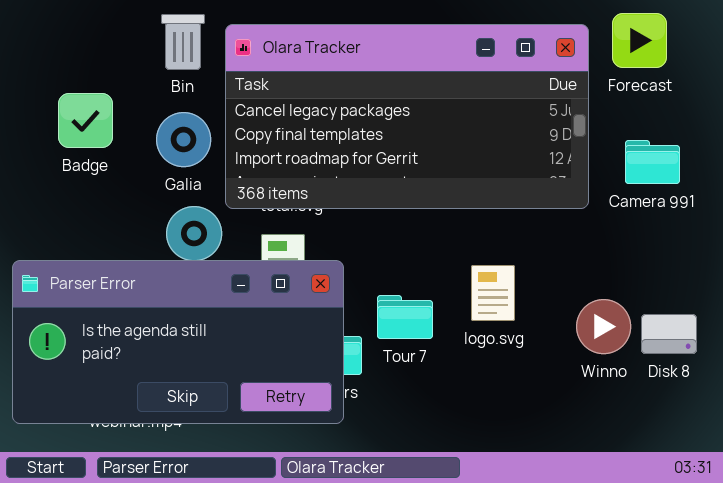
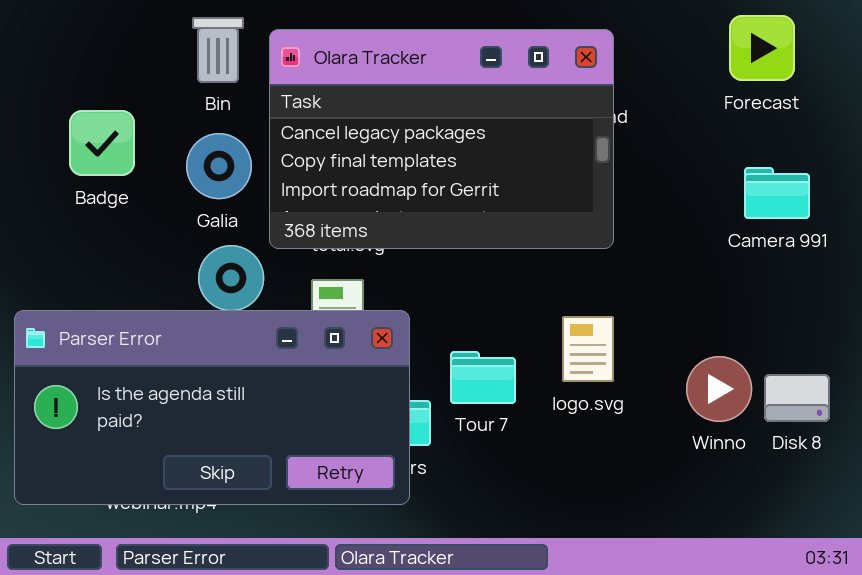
Olara Tracker: [225,24,589,209] -> [269,29,614,249], resized

